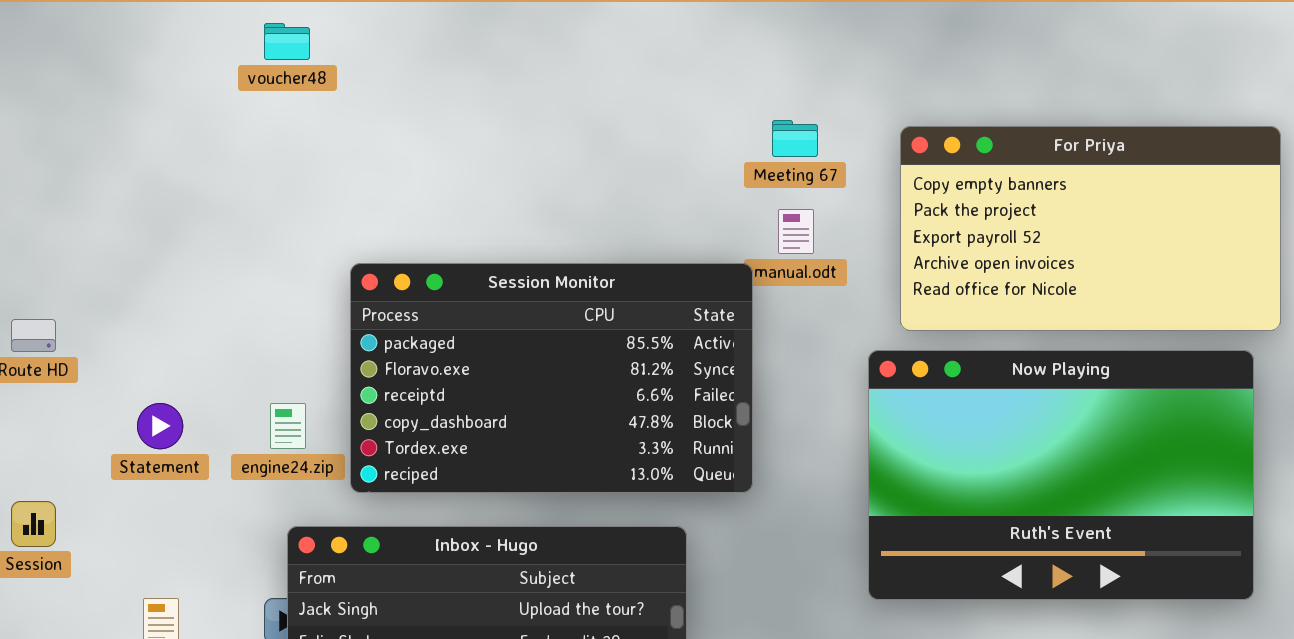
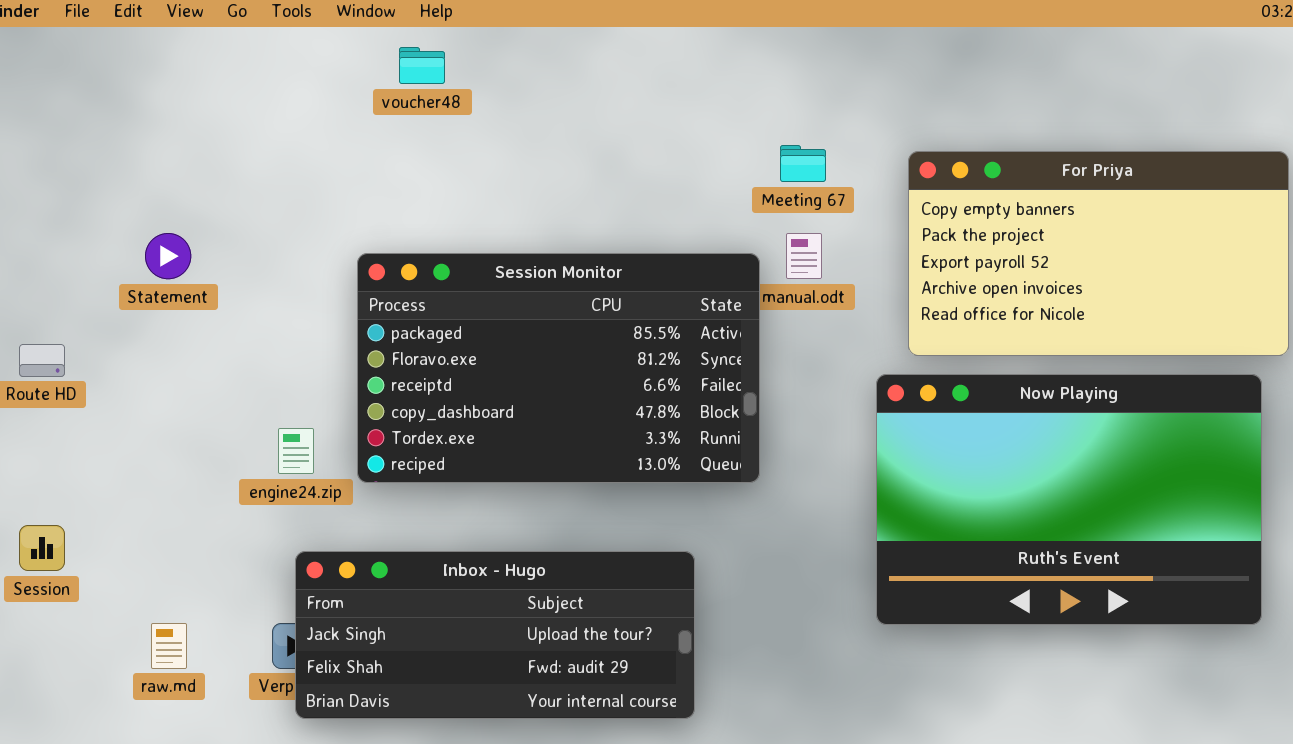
voucher48: [264,23,310,60] -> [399,47,445,84], moved
Session Monitor: [350,263,753,493] -> [357,253,760,483], moved
Statement: [137,403,183,449] -> [145,233,191,279], moved

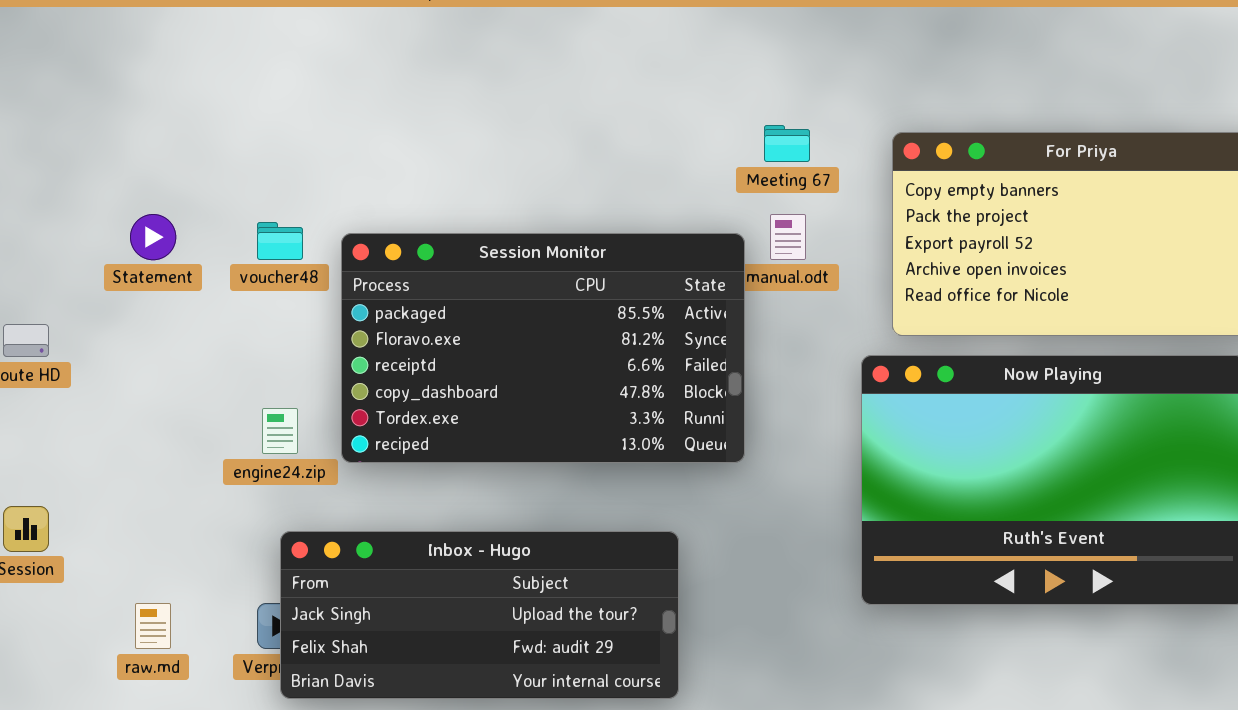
voucher48: [399,47,445,84] -> [257,222,303,260], moved

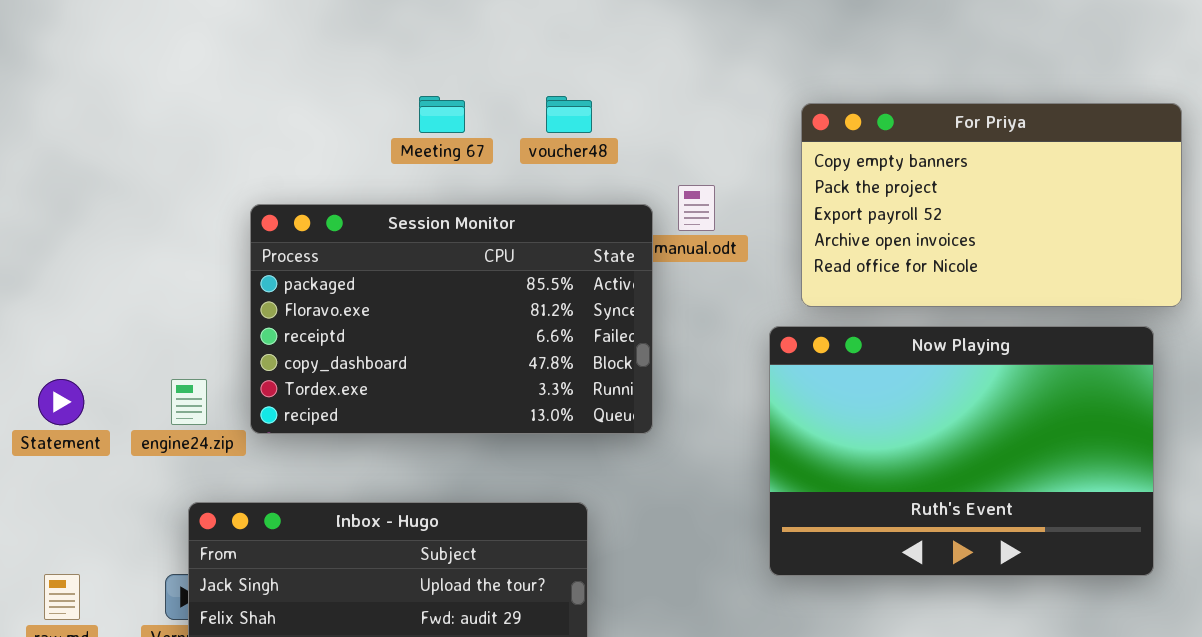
Meeting 67: [764,125,810,162] -> [419,96,465,133], moved
Statement: [130,214,176,260] -> [38,379,84,425], moved
voucher48: [257,222,303,260] -> [546,96,592,133], moved

